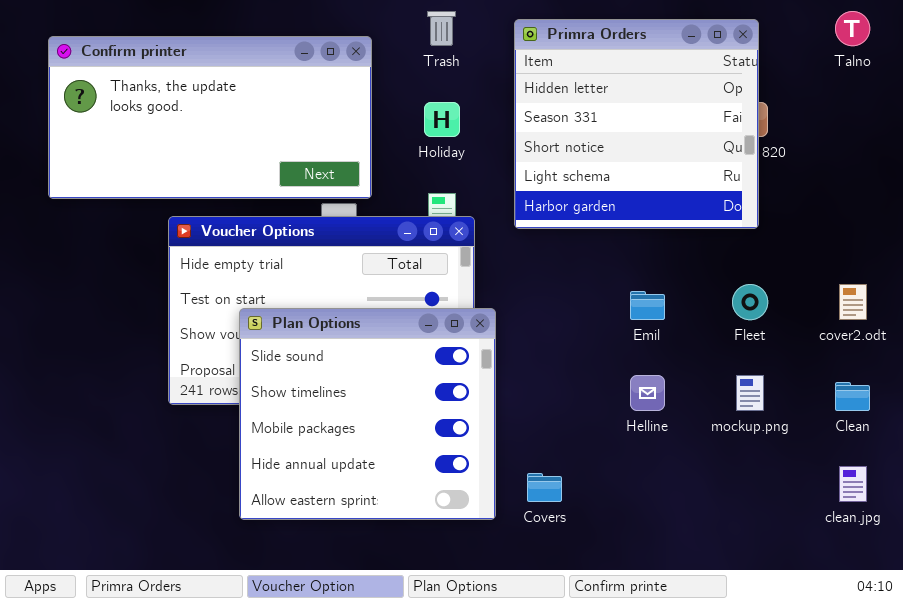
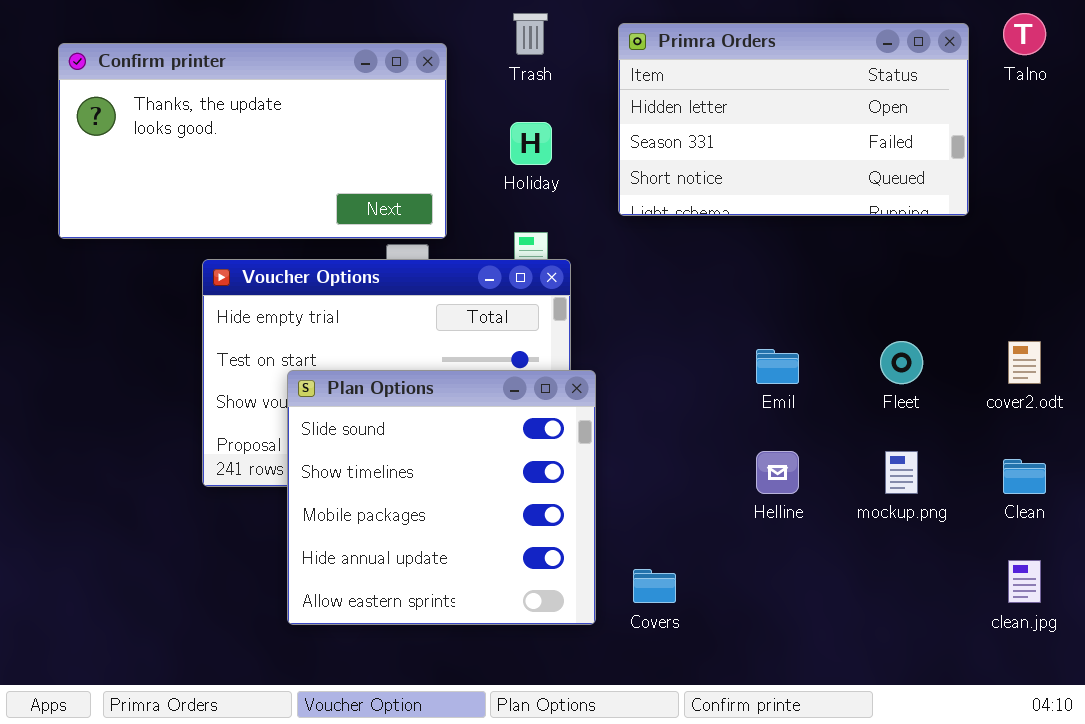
Primra Orders: [514,19,759,229] -> [618,23,969,216], resized

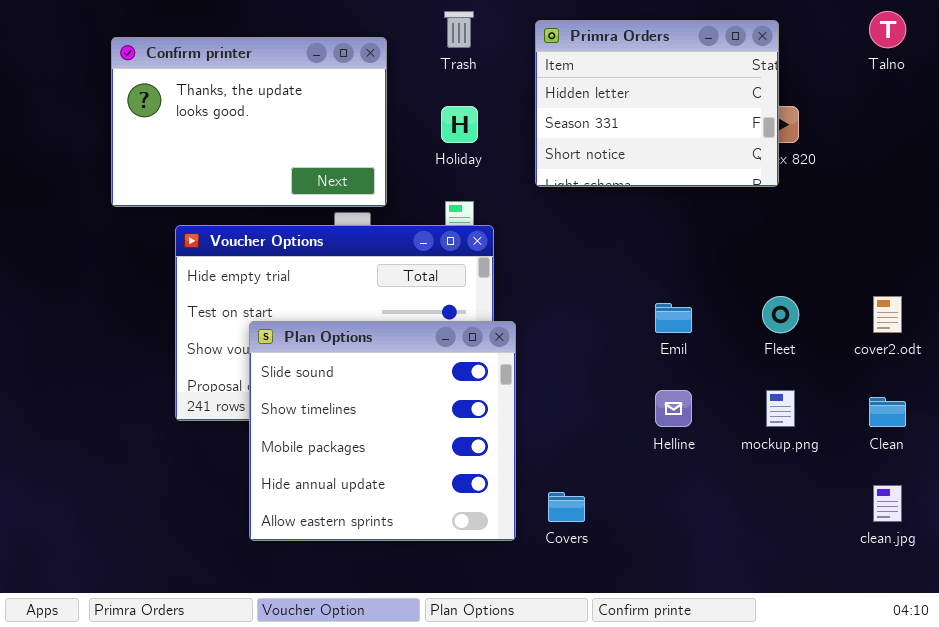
Primra Orders: [618,23,969,216] -> [535,20,779,187], resized
Confirm printer: [58,43,447,239] -> [111,37,387,207], resized

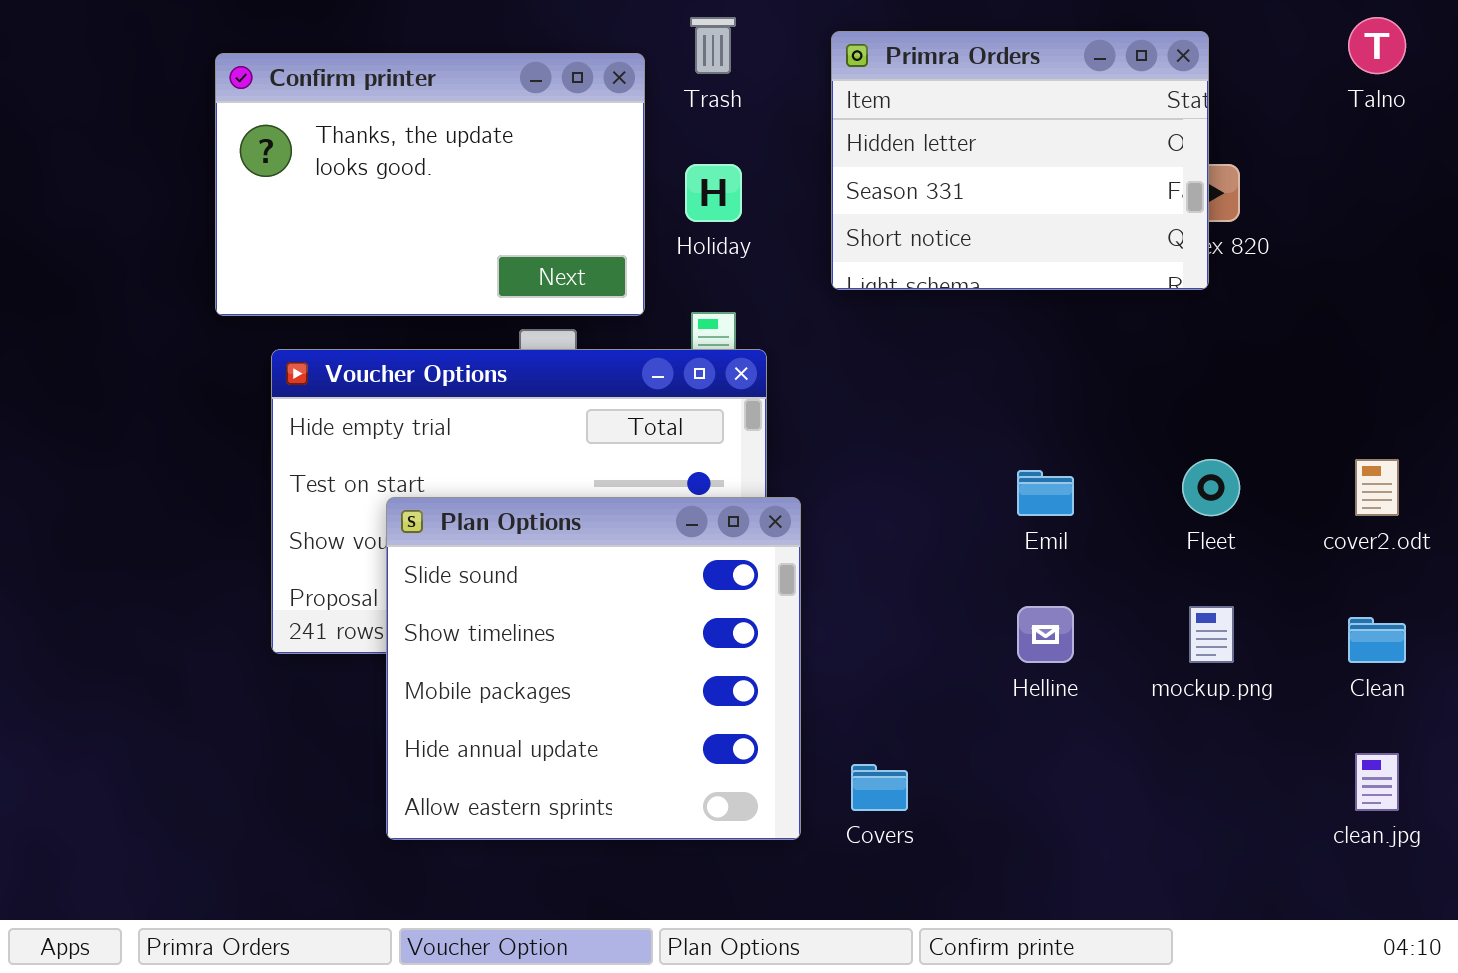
Confirm printer: [111,37,387,207] -> [215,53,645,316], moved

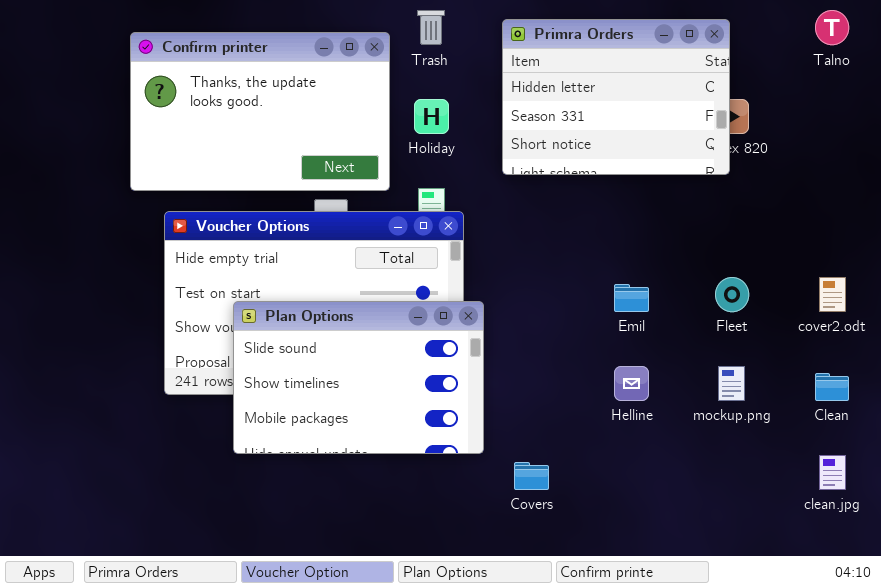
Plan Options: [386,497,801,840] -> [233,301,484,454], resized

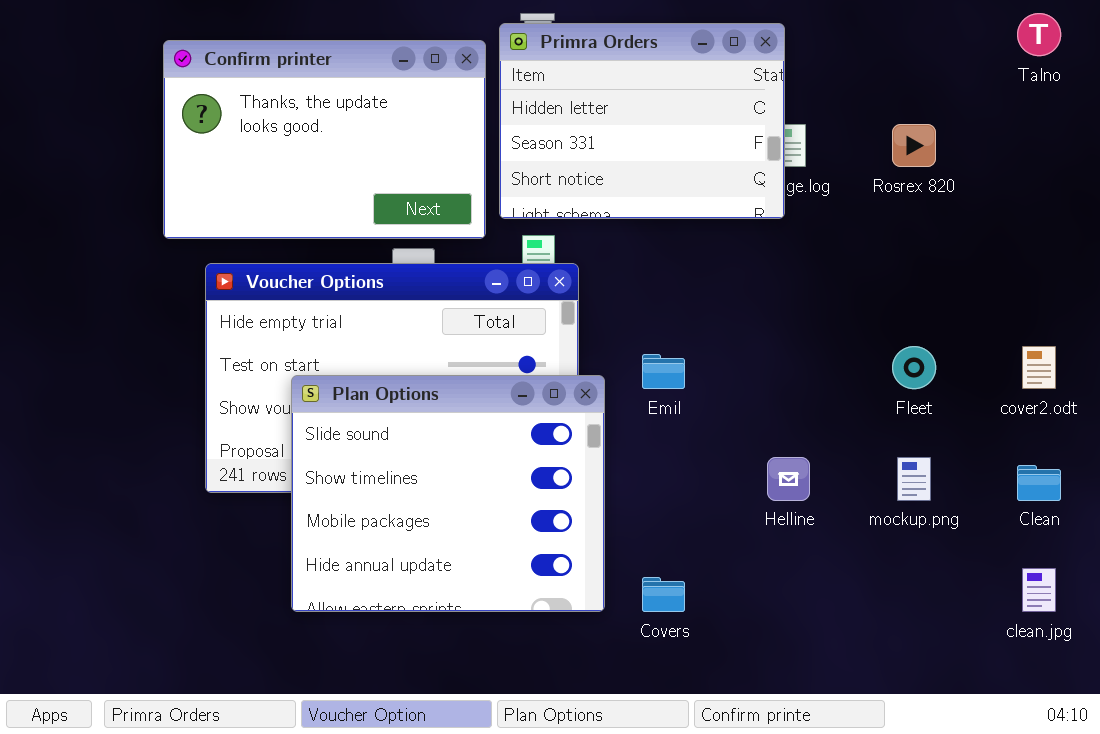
Primra Orders: [502,19,730,175] -> [499,23,785,219], moved
Emil: [614,284,649,312] -> [642,354,685,389], moved
Plan Options: [233,301,484,454] -> [291,375,605,612], resized

